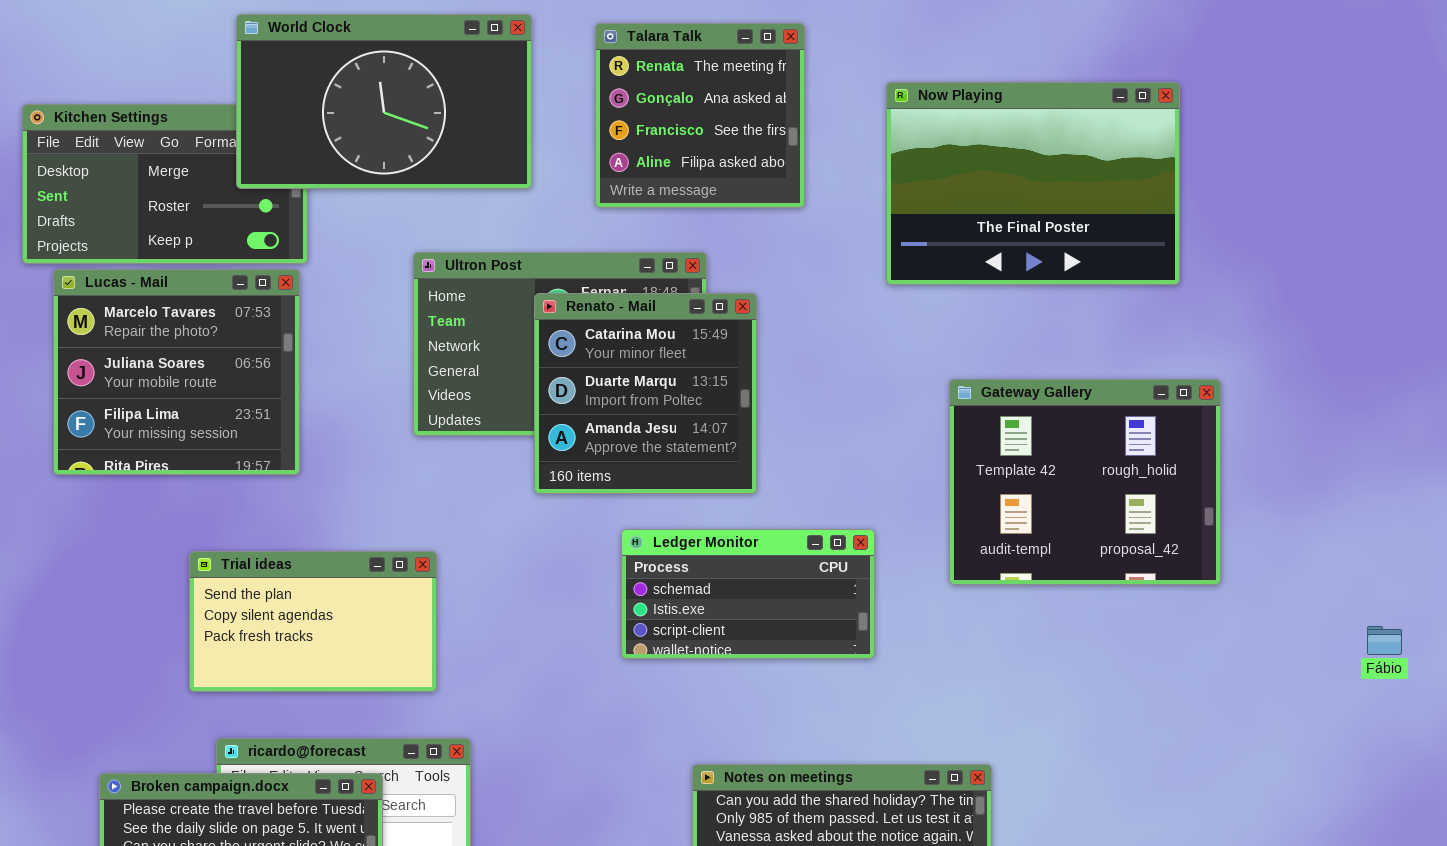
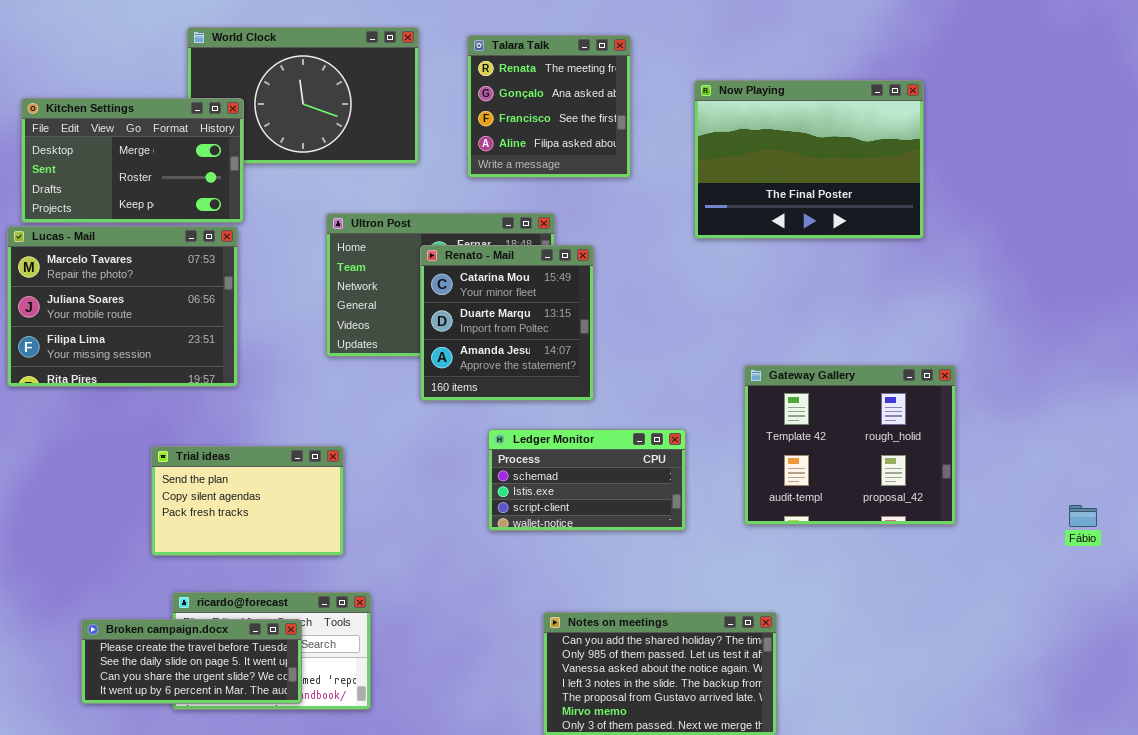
Kitchen Settings: [22,104,308,264] -> [21,98,244,223], raised
Lucas - Mail: [53,269,300,475] -> [7,226,238,387], resized
Gateway Gallery: [949,379,1221,585] -> [744,365,956,525], moved

